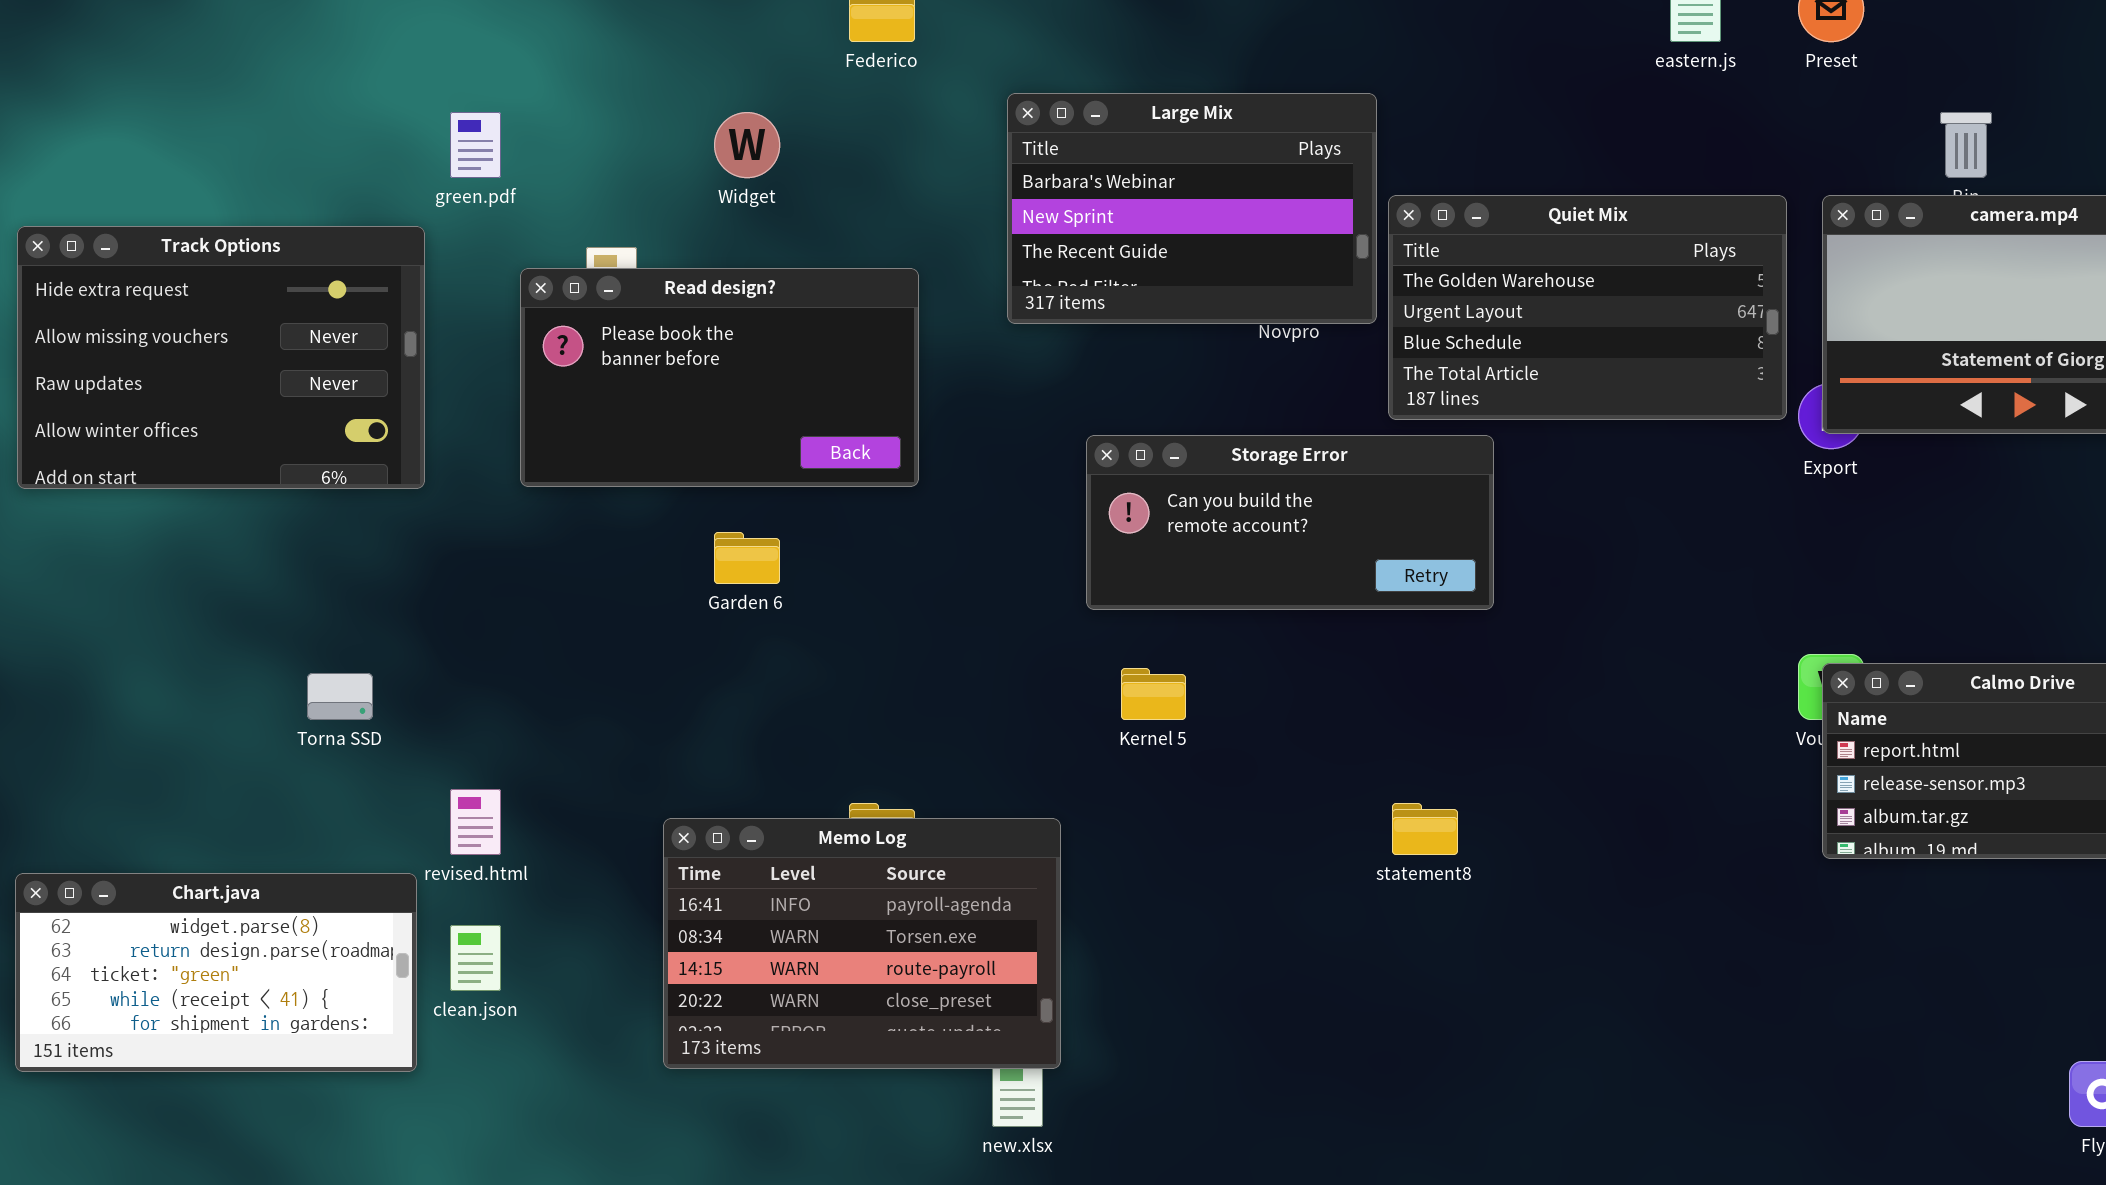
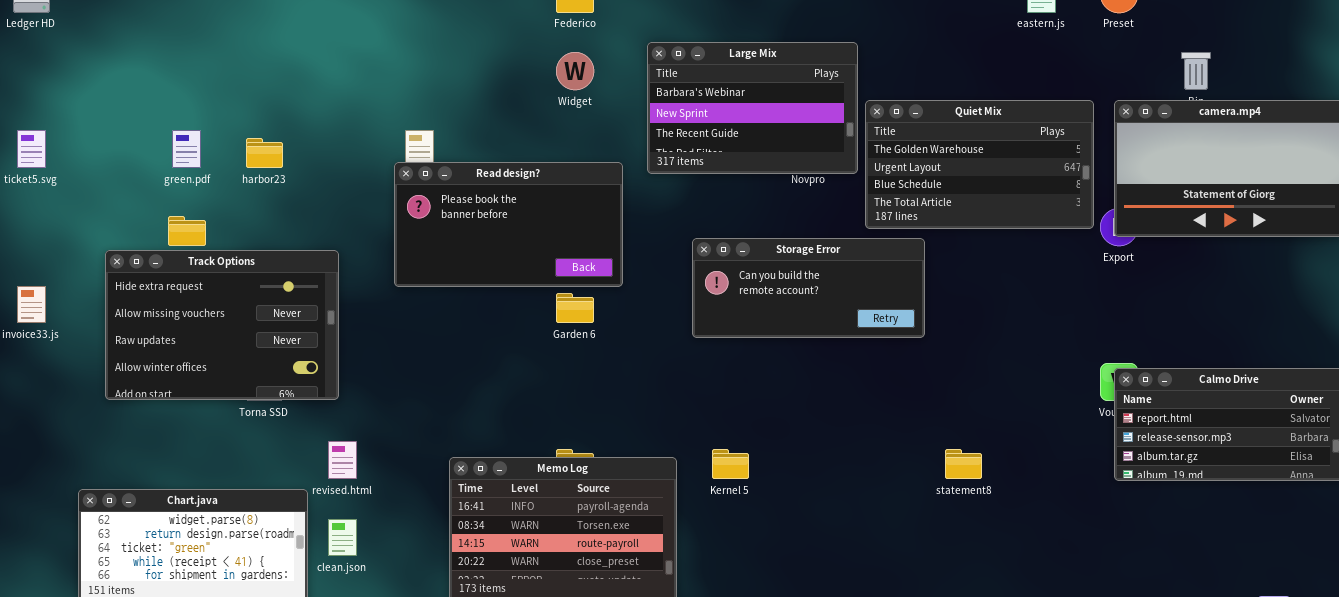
green.pdf: [450,112,501,178] -> [172,130,201,168], moved
Widget: [714,112,780,178] -> [556,52,594,90], moved
Track Options: [17,226,425,489] -> [105,250,339,400], moved
Read design?: [520,268,919,487] -> [394,162,623,287], moved
Garden 6: [714,532,780,584] -> [556,293,594,323], moved
Kernel 5: [1121,668,1186,720] -> [712,449,749,479], moved
statement8: [1392,803,1458,855] -> [945,449,982,479], moved

